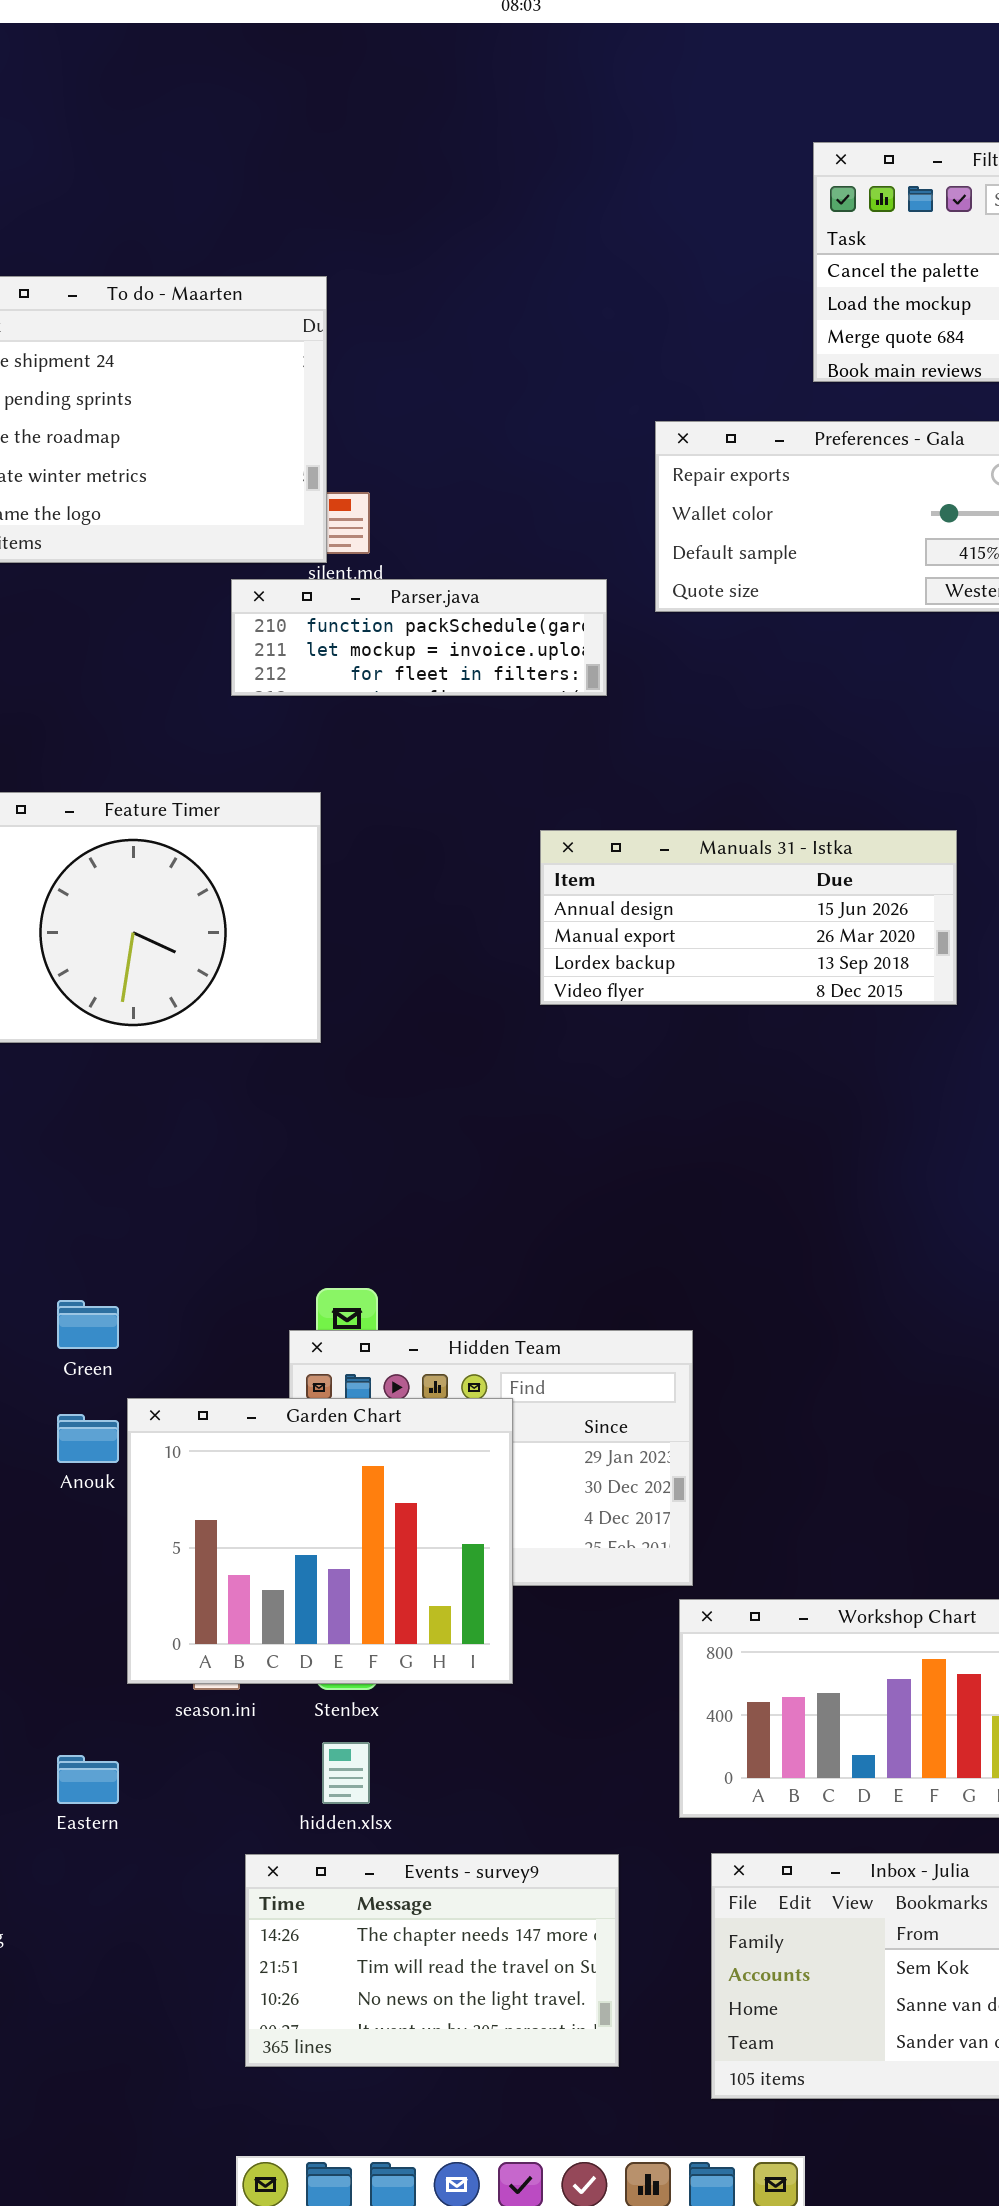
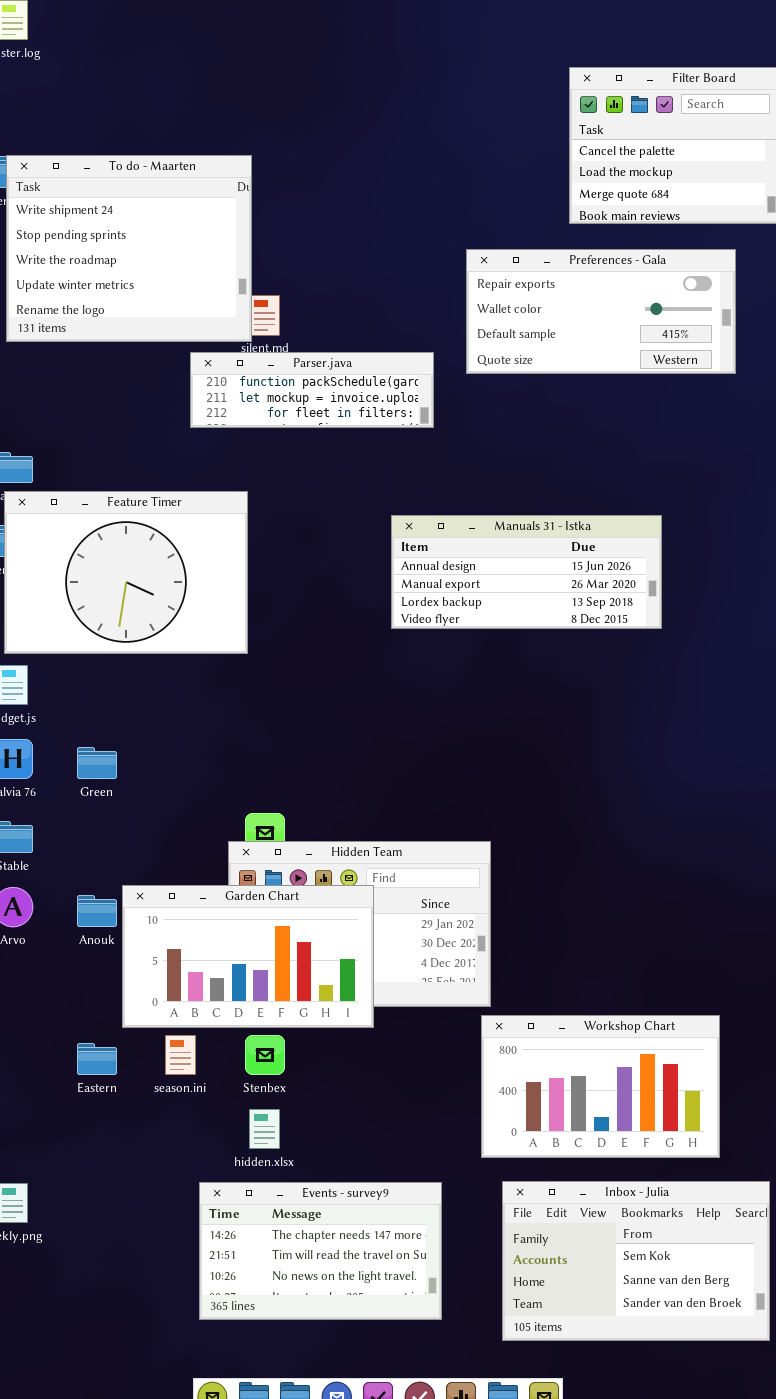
Green: [57,1300,119,1349] -> [77,747,117,779], moved
Garden Chart: [127,1398,513,1684] -> [122,885,374,1028], resized
Eastern: [57,1755,119,1804] -> [77,1043,117,1075], moved

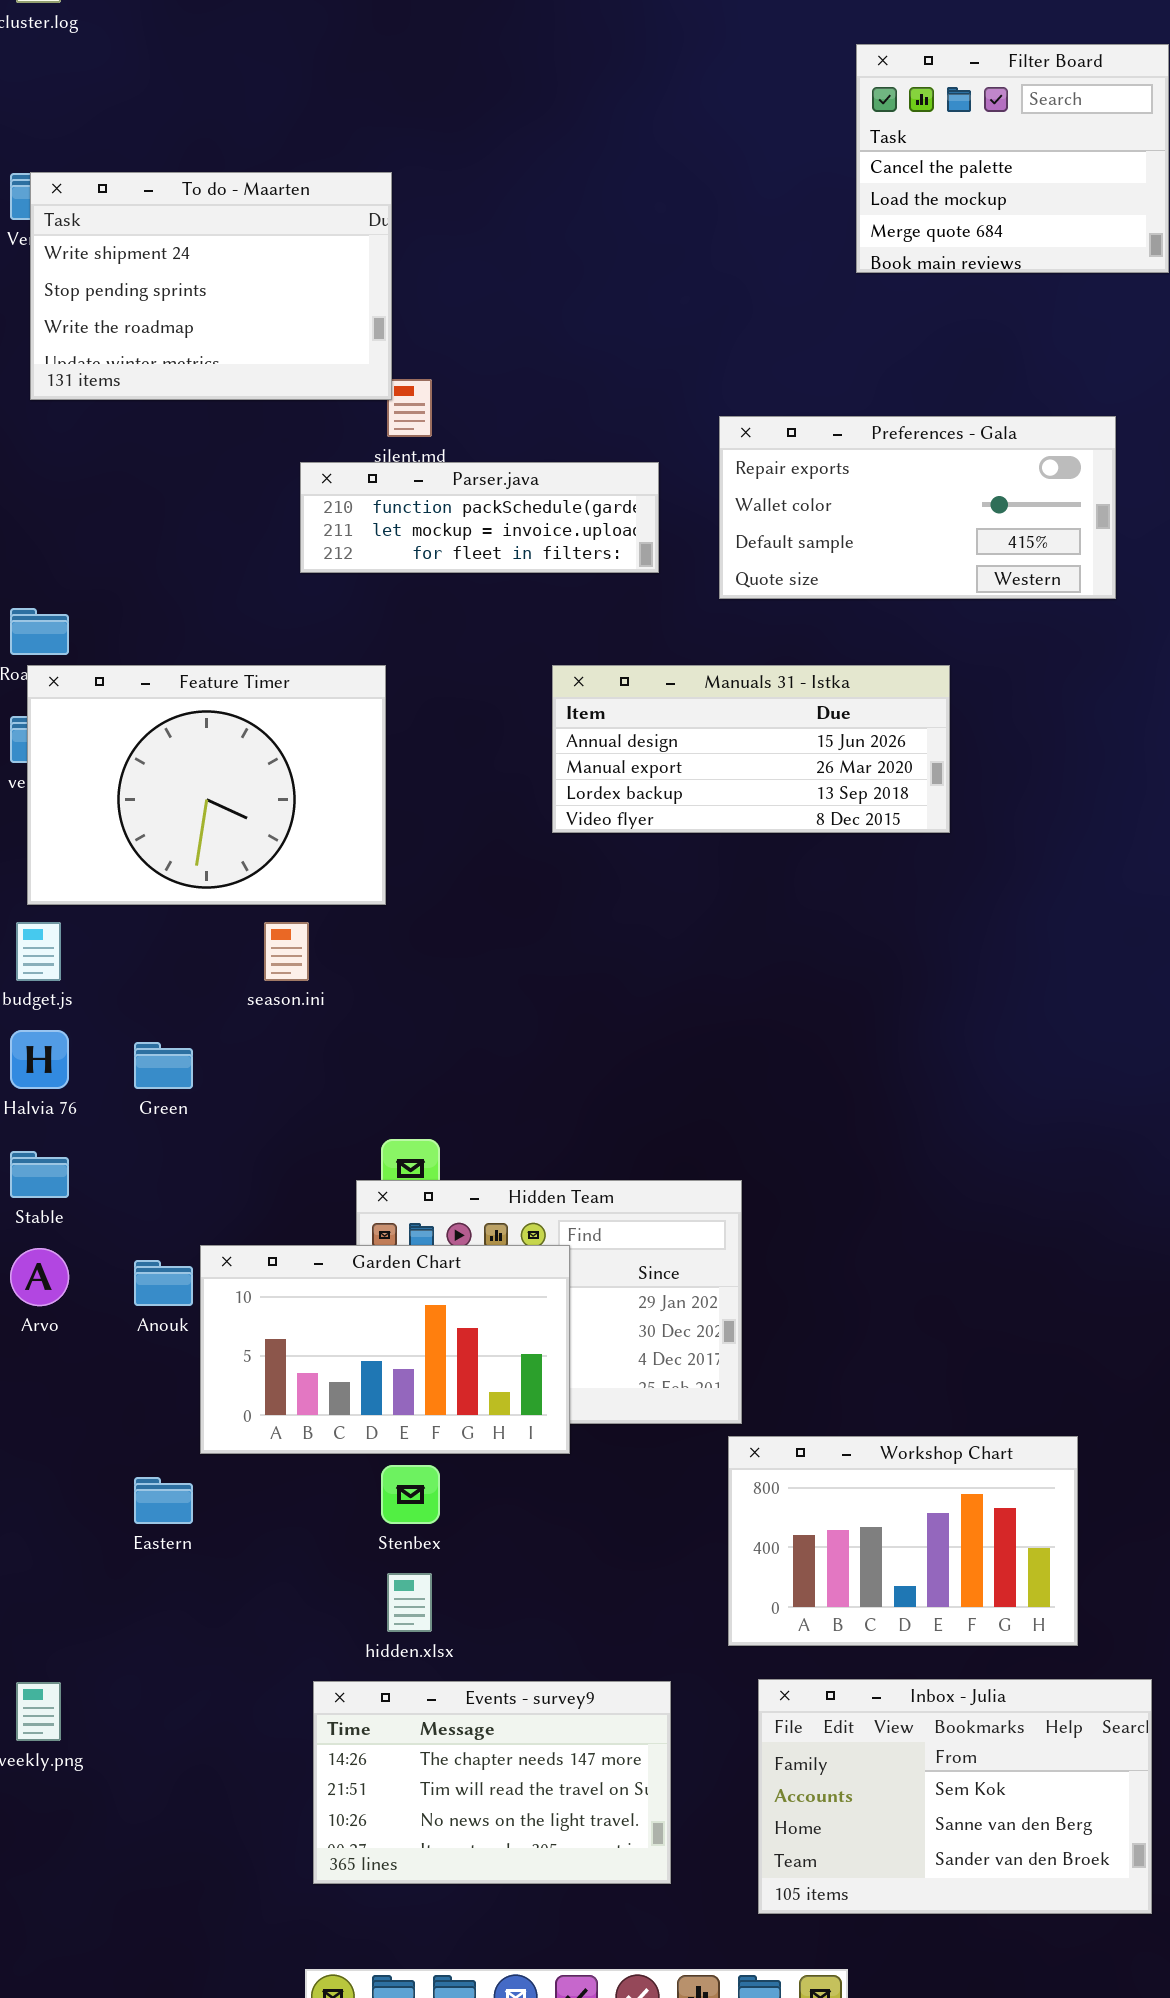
To do - Maarten: [6,155,252,342] -> [30,172,392,400], resized
Preferences - Gala: [466,249,736,374] -> [719,416,1116,599], moved
Manuals 31 - Istka: [391,515,662,629] -> [552,665,950,833], moved
season.ini: [165,1035,196,1075] -> [264,922,309,981], moved

